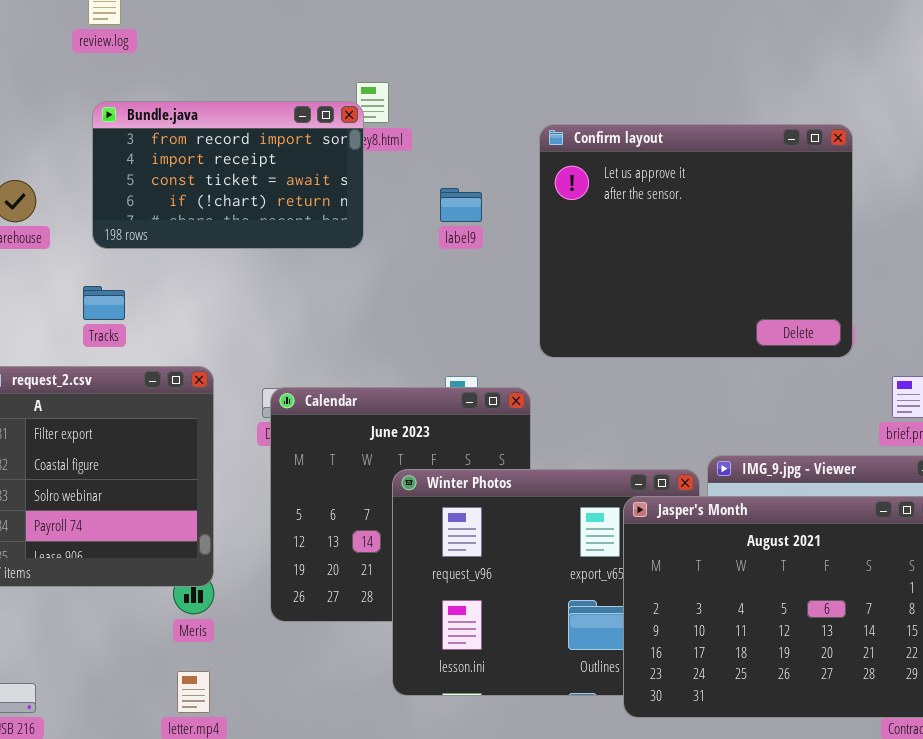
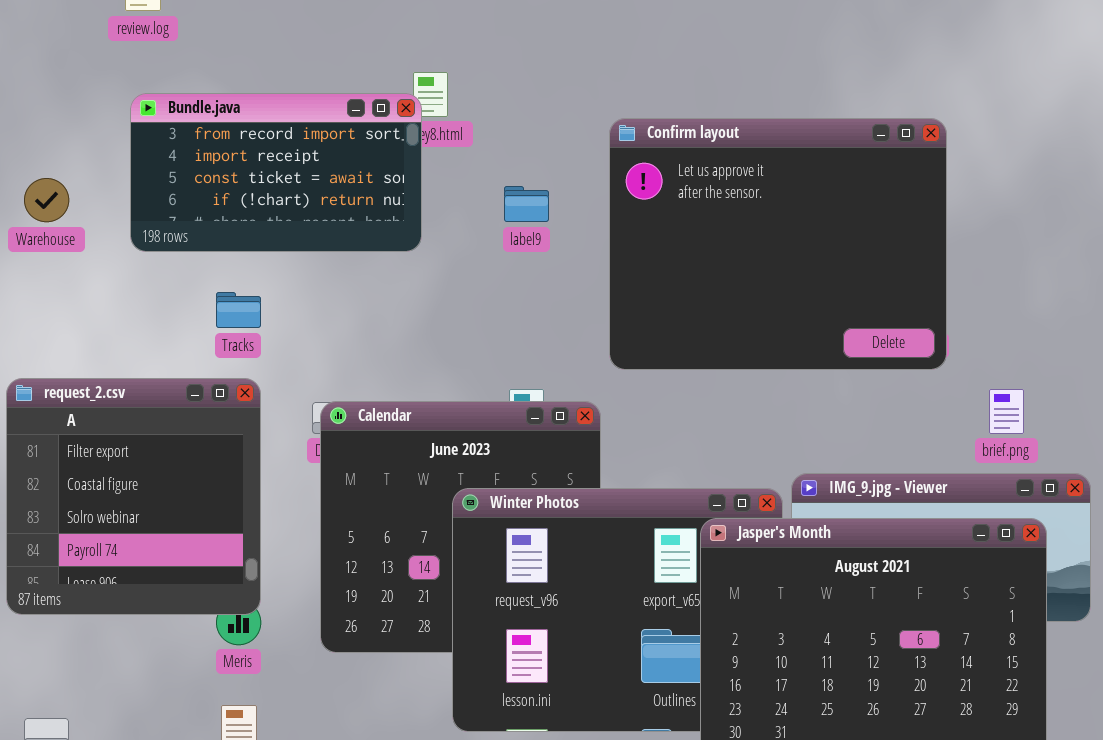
Tracks: [83,286,125,320] -> [216,292,261,328], moved

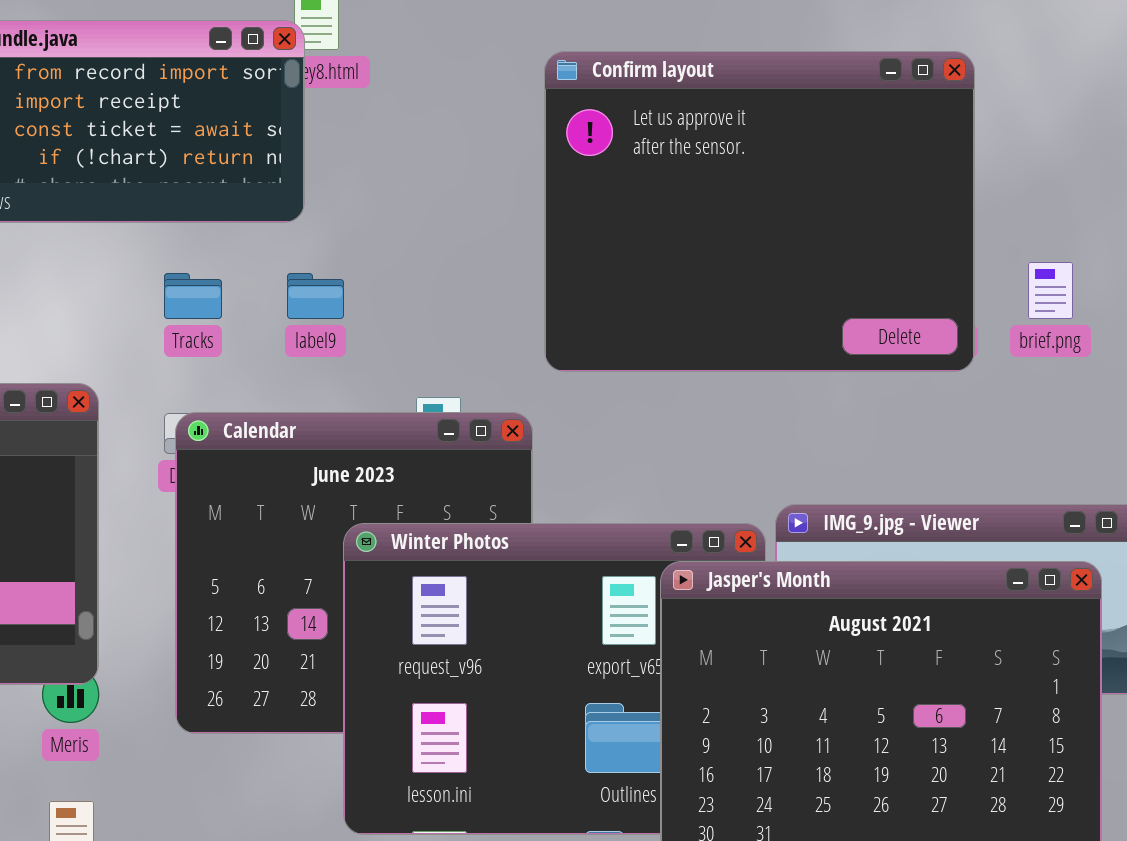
label9: [504,186,549,222] -> [287,273,344,319], moved
Tracks: [216,292,261,328] -> [164,273,222,319], moved
brief.png: [989,389,1024,434] -> [1028,262,1073,319], moved

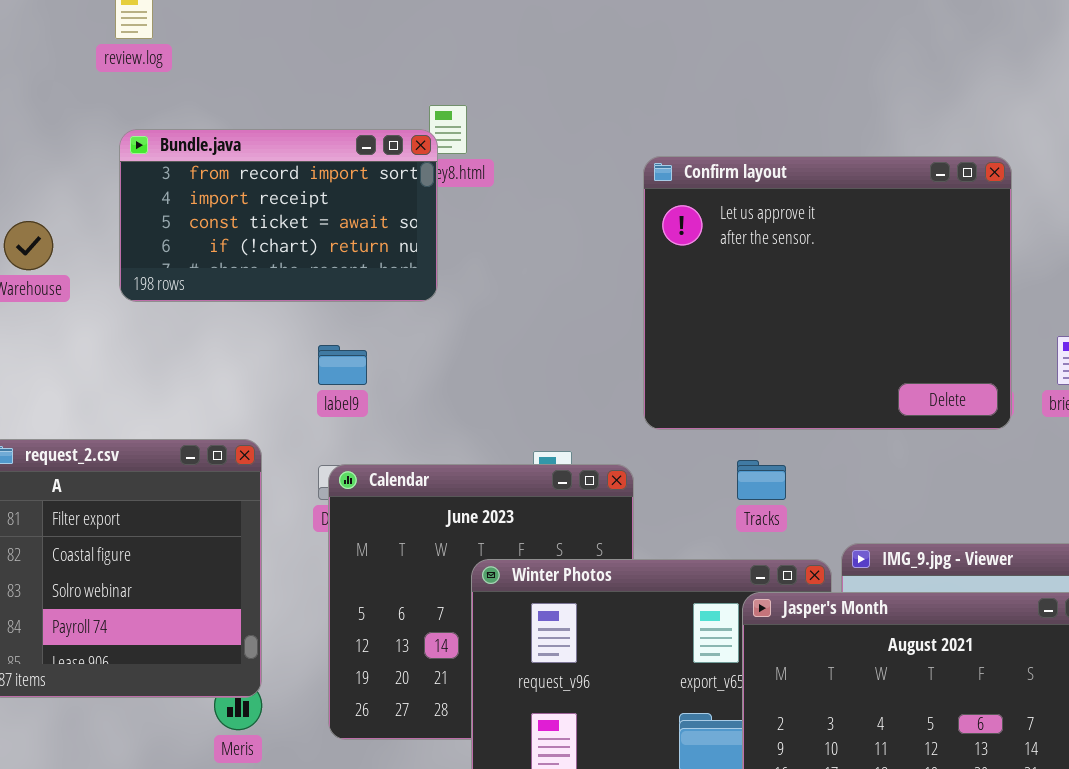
Tracks: [164,273,222,319] -> [737,460,786,500], moved
label9: [287,273,344,319] -> [318,345,367,385], moved

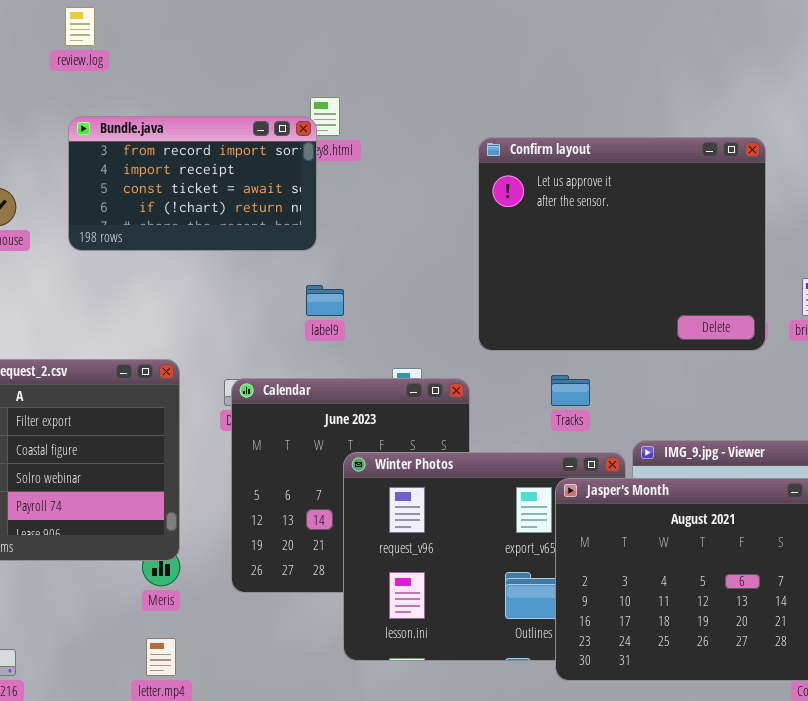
label9: [318,345,367,385] -> [306,285,344,316], moved

